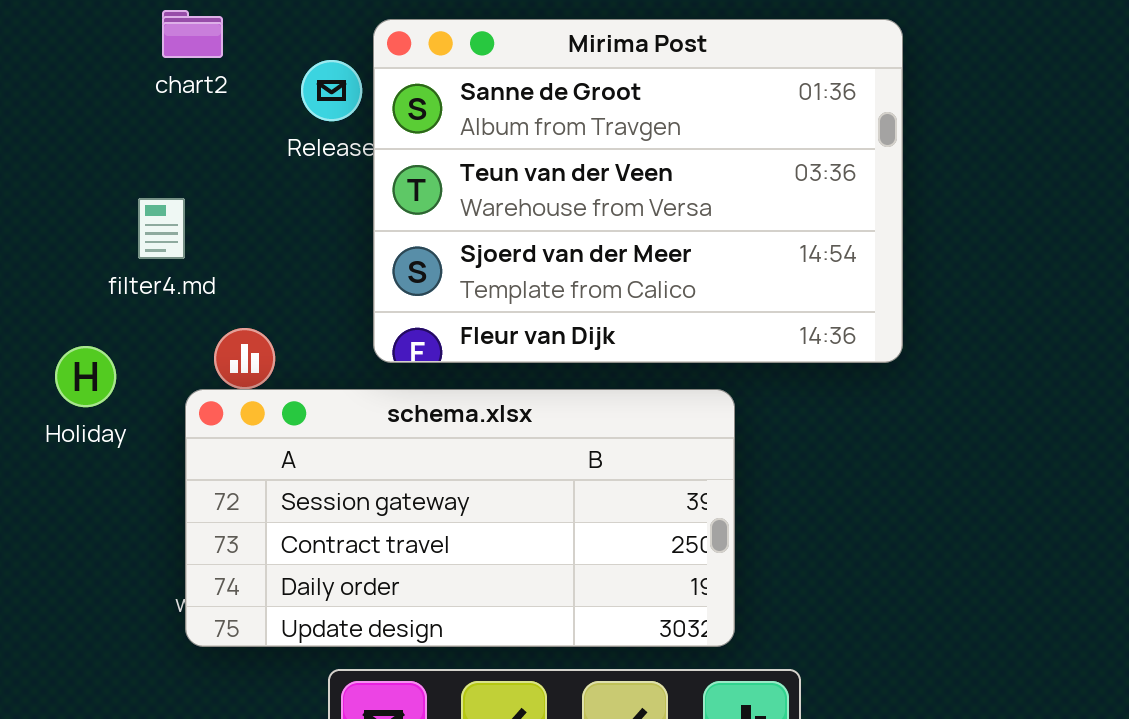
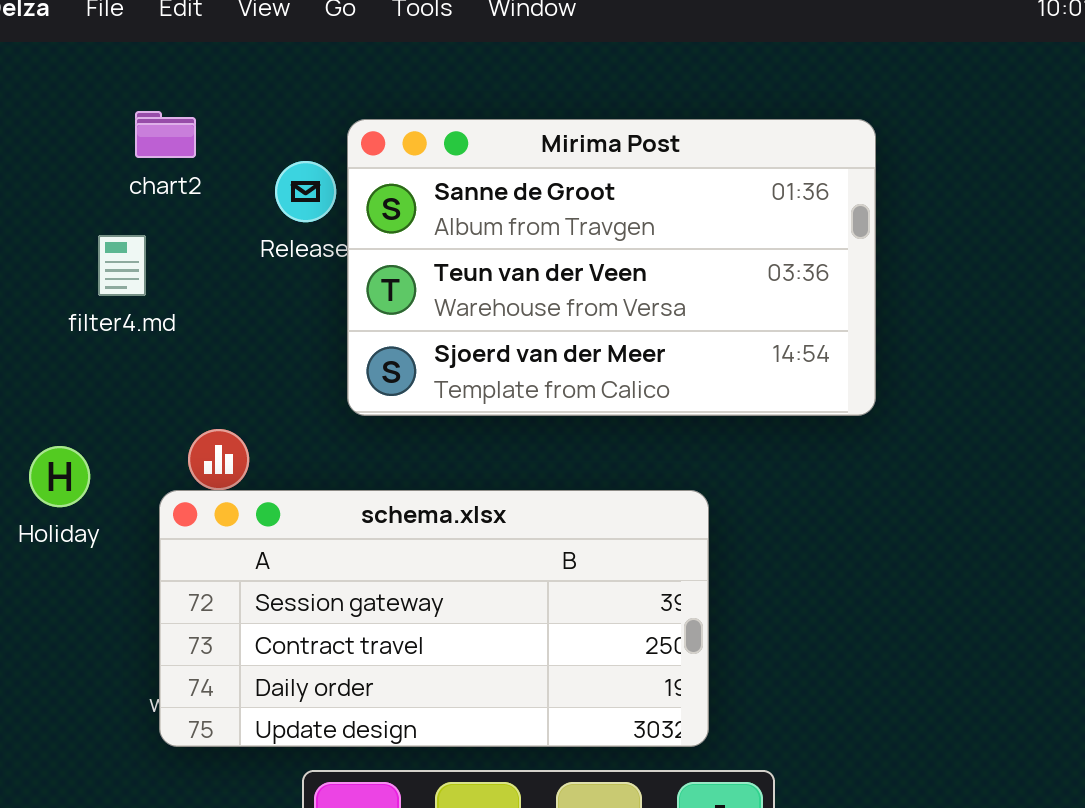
Mirima Post: [373,19,903,363] -> [347,119,876,416], resized
filter4.md: [138,198,185,259] -> [98,235,146,296], moved

